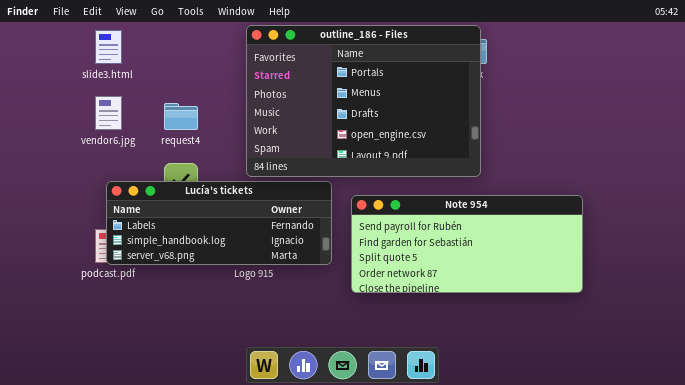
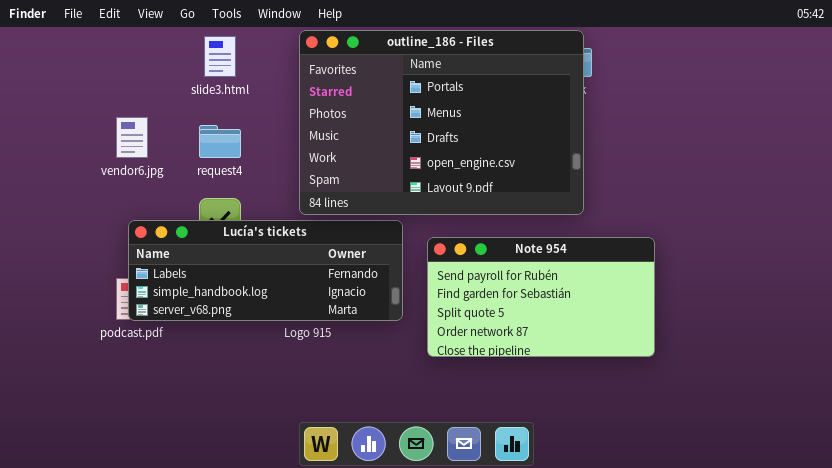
slide3.html: [95,30,122,64] -> [204,36,236,77], moved
Note 954: [351,195,583,293] -> [427,237,655,357], resized

